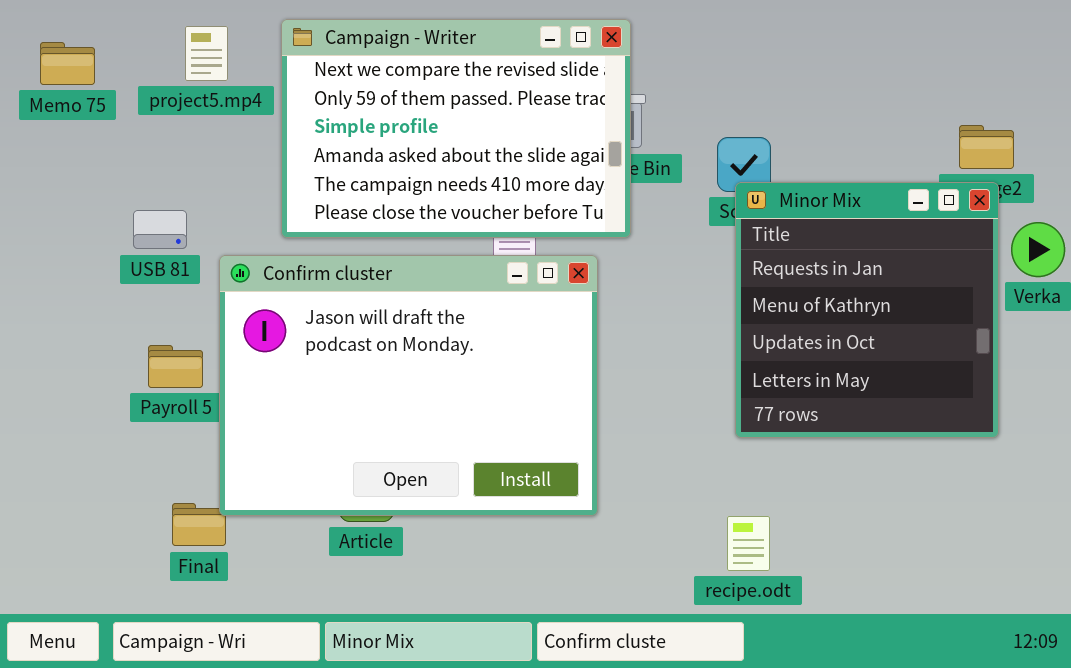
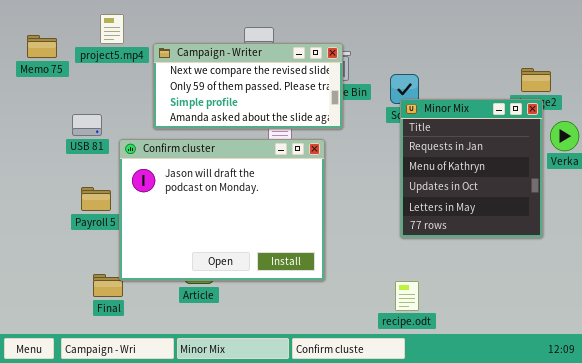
Campaign - Writer: [281,19,631,238] -> [153,43,343,129], resized
Memo 75: [40,42,95,85] -> [27,35,57,58], moved

